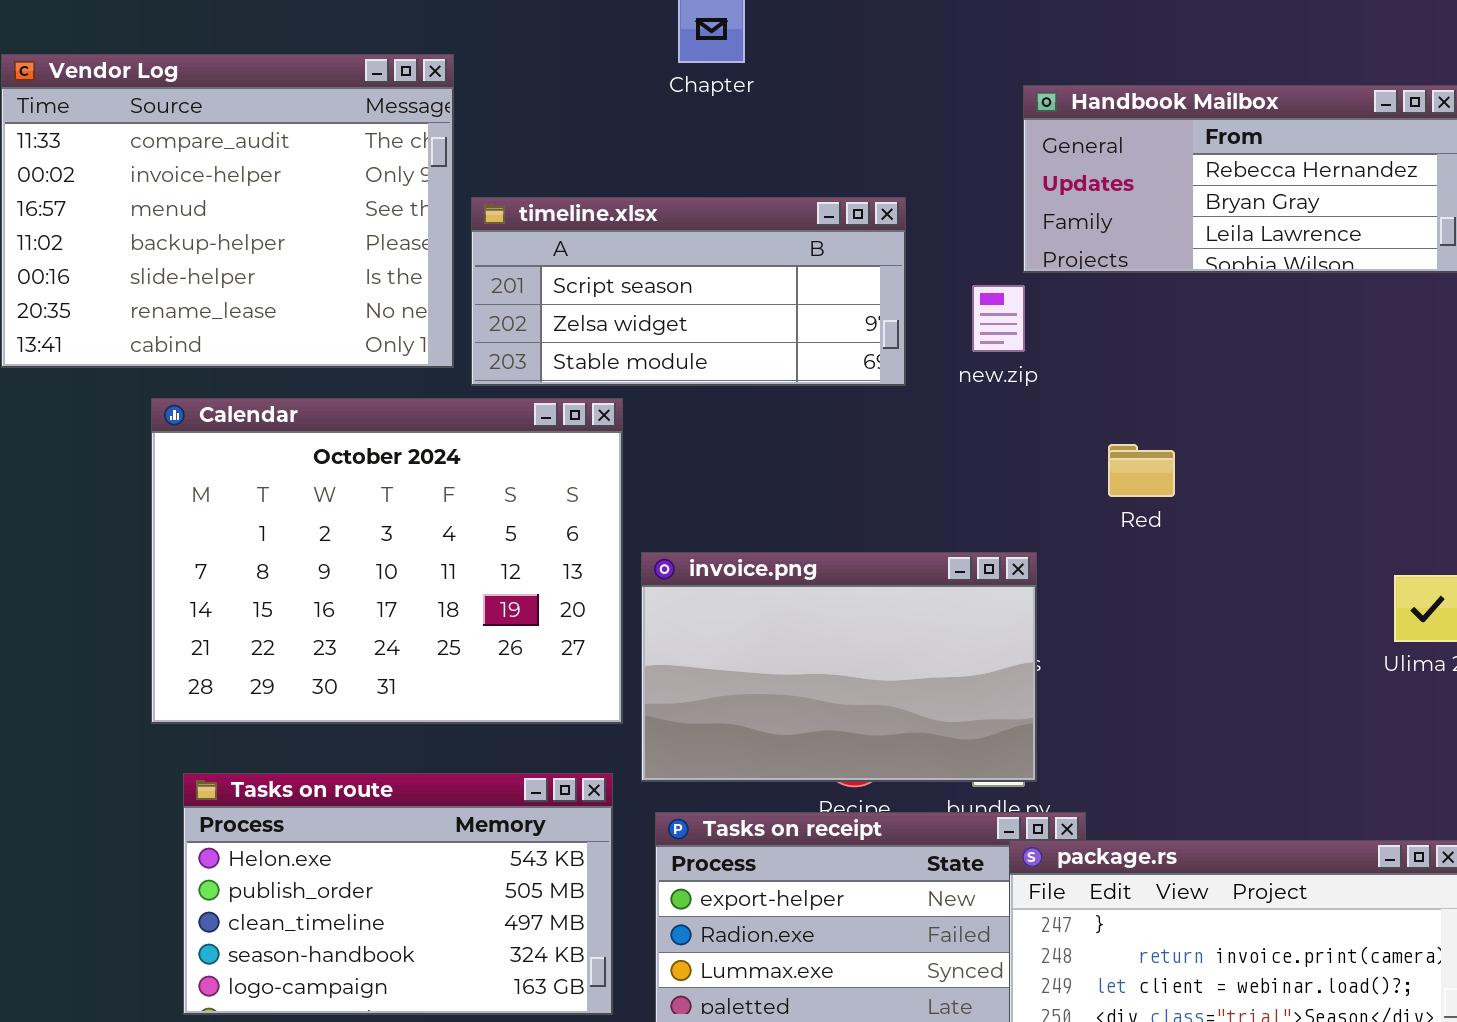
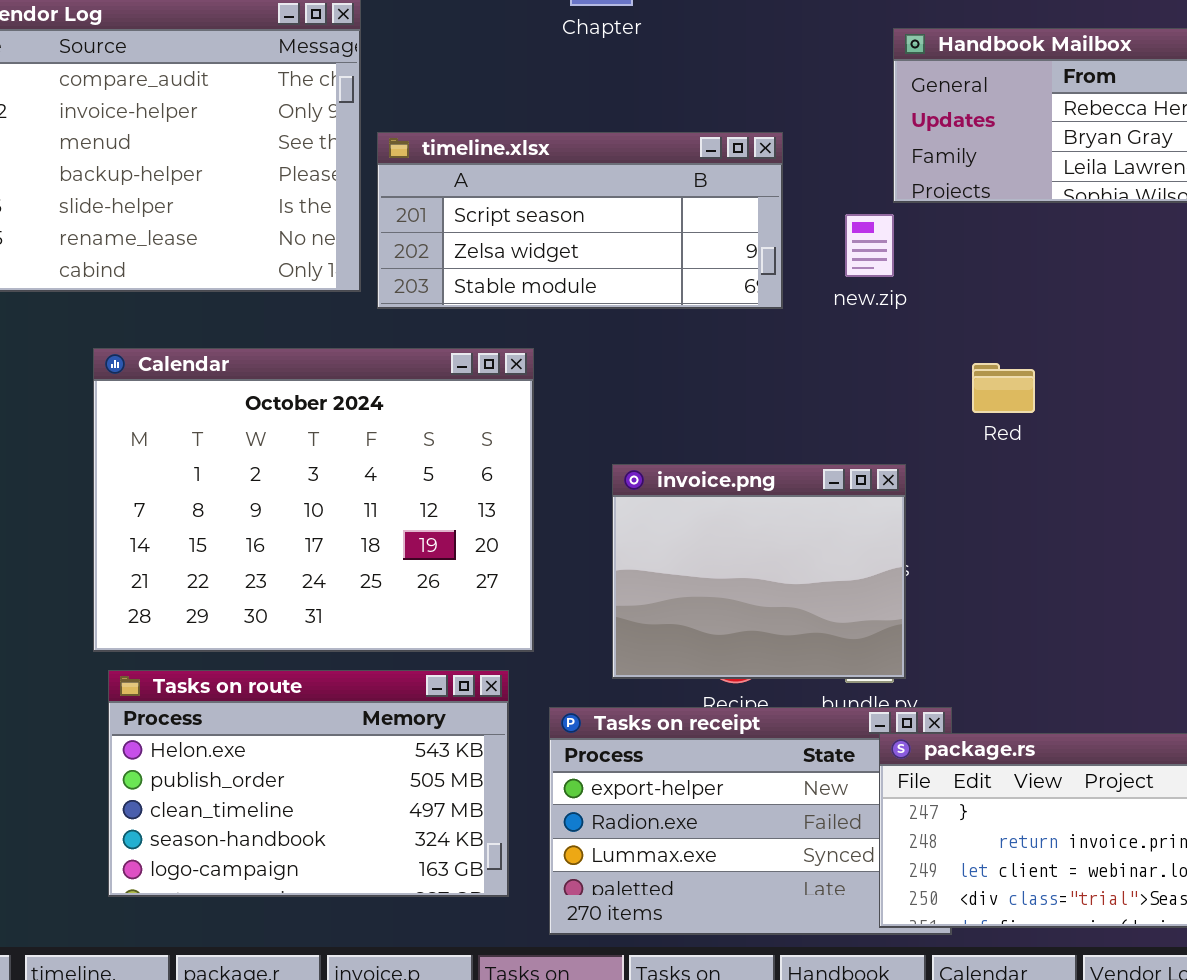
Calendar: [151,398,623,724] -> [93,348,534,652], moved
invoice.png: [641,552,1037,782] -> [612,464,906,679], resized

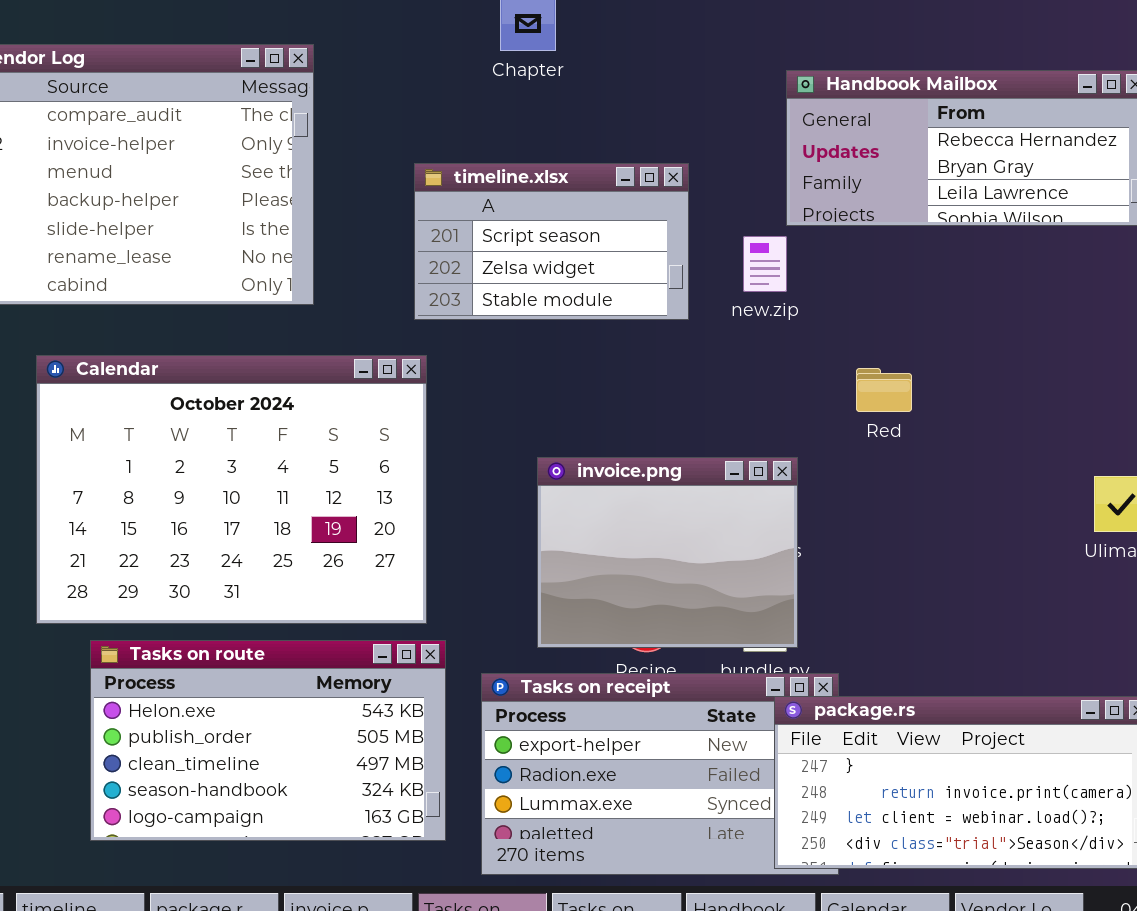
timeline.xlsx: [377,132,783,309] -> [414,163,689,320], resized
Calendar: [93,348,534,652] -> [36,355,427,624], moved

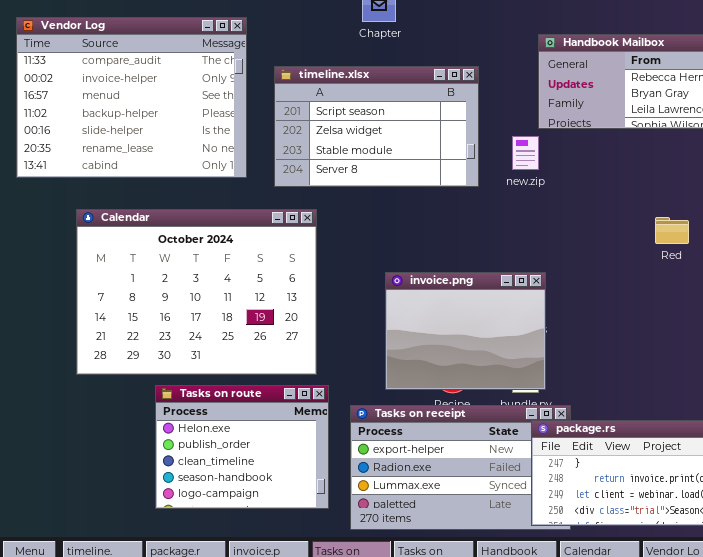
timeline.xlsx: [414,163,689,320] -> [274,66,479,187], resized
Red: [856,368,912,412] -> [655,217,689,244], moved
Tasks on route: [90,640,446,841] -> [155,385,329,509], resized

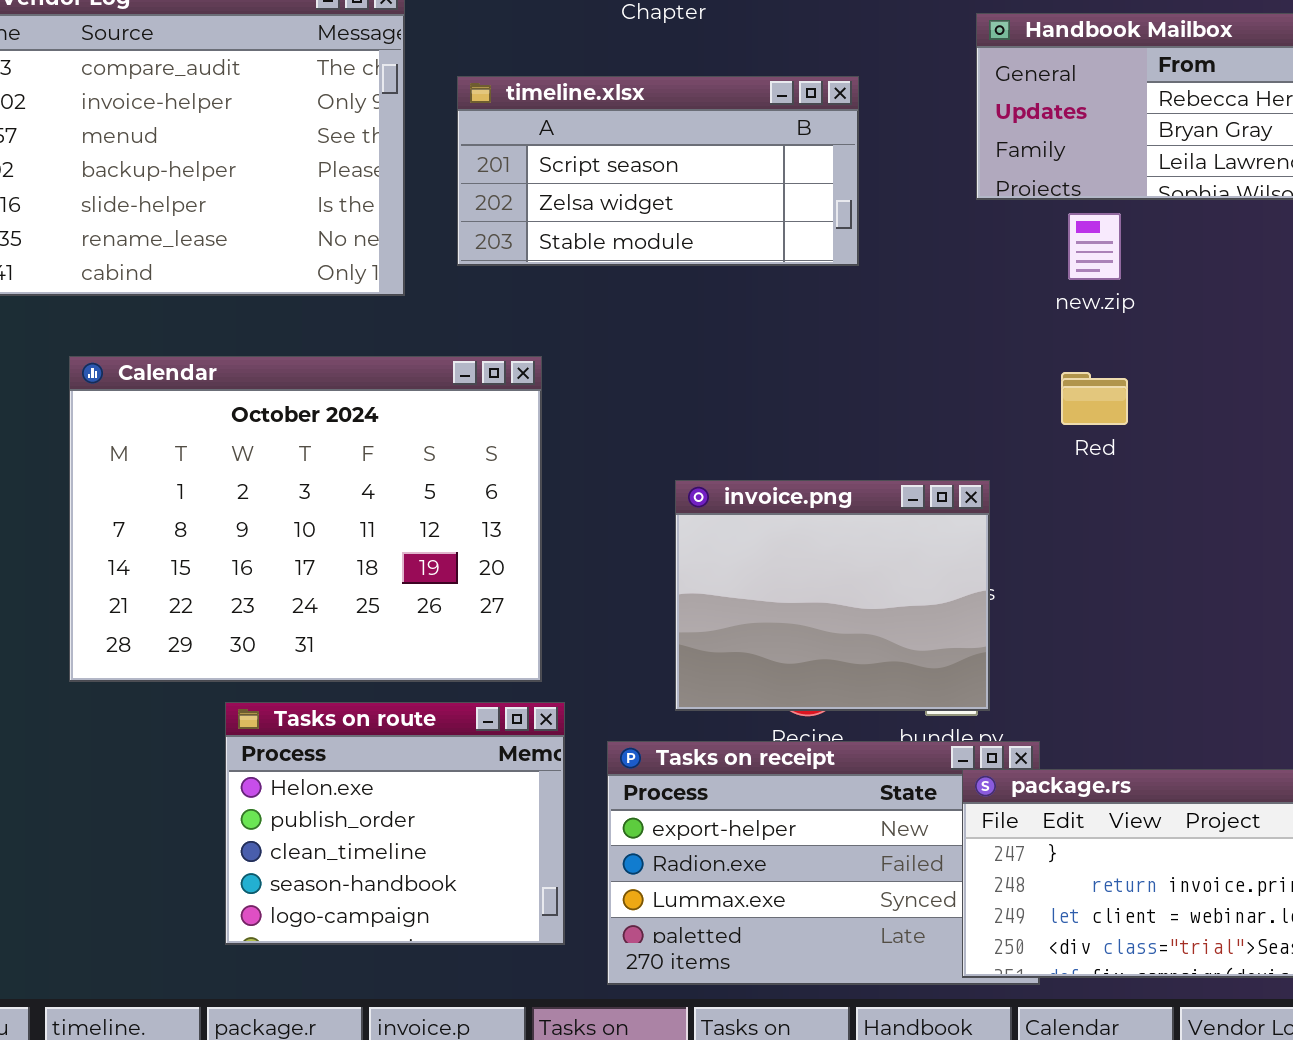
timeline.xlsx: [274,66,479,187] -> [457,76,859,266], resized
new.zip: [512,136,539,170] -> [1068,213,1121,280], moved
Red: [655,217,689,244] -> [1061,372,1128,425], moved

